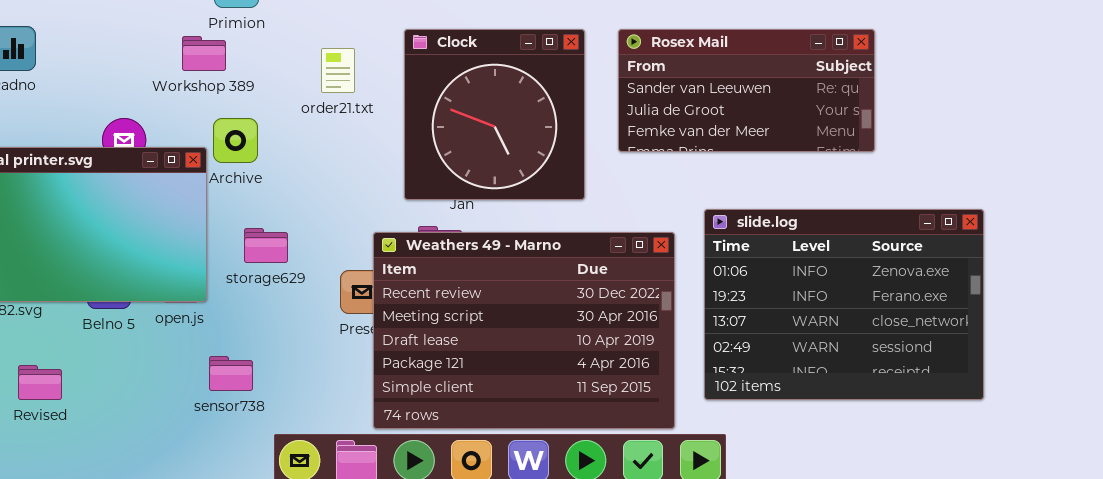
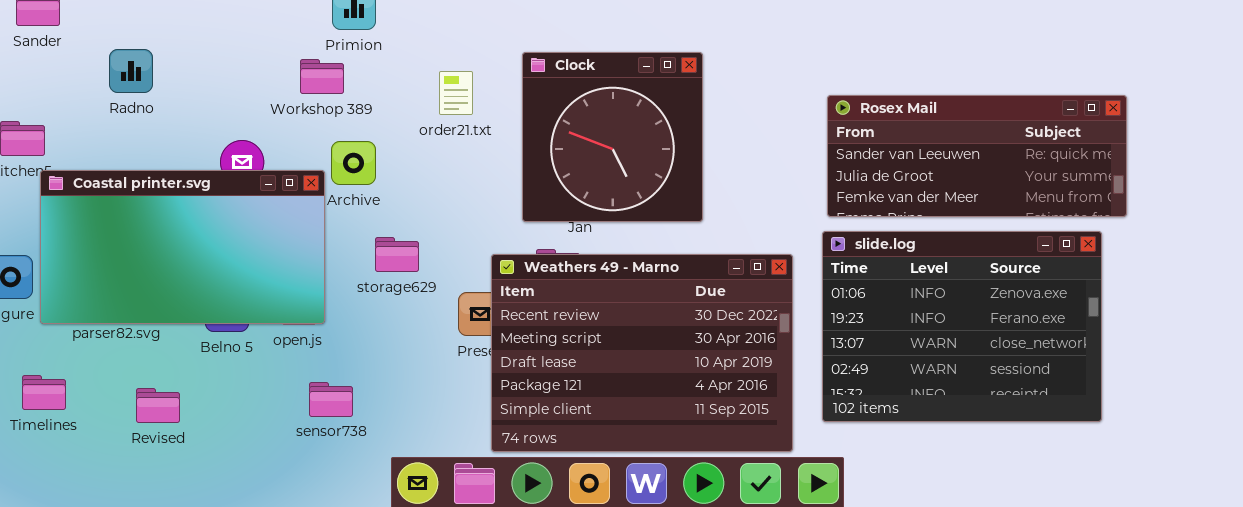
Rosex Mail: [618,29,875,152] -> [827,95,1127,217], moved, resized
storage629: [244,228,288,263] -> [375,237,419,272], moved
sensor738: [209,356,253,391] -> [309,382,353,417], moved

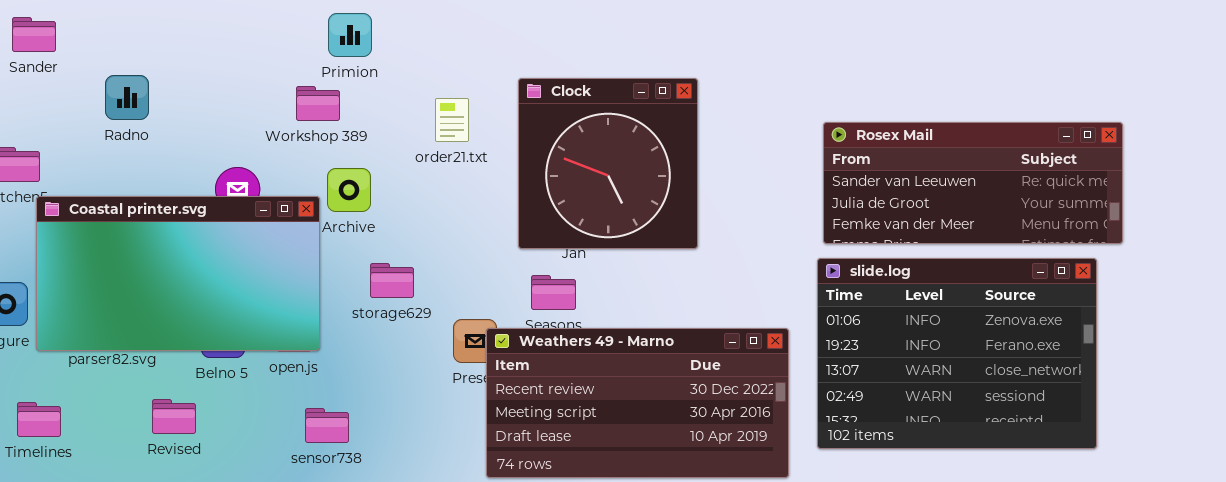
Weathers 49 - Marno: [491,254,793,452] -> [486,328,789,478], resized
Revised: [136,388,180,423] -> [152,399,196,434], moved

